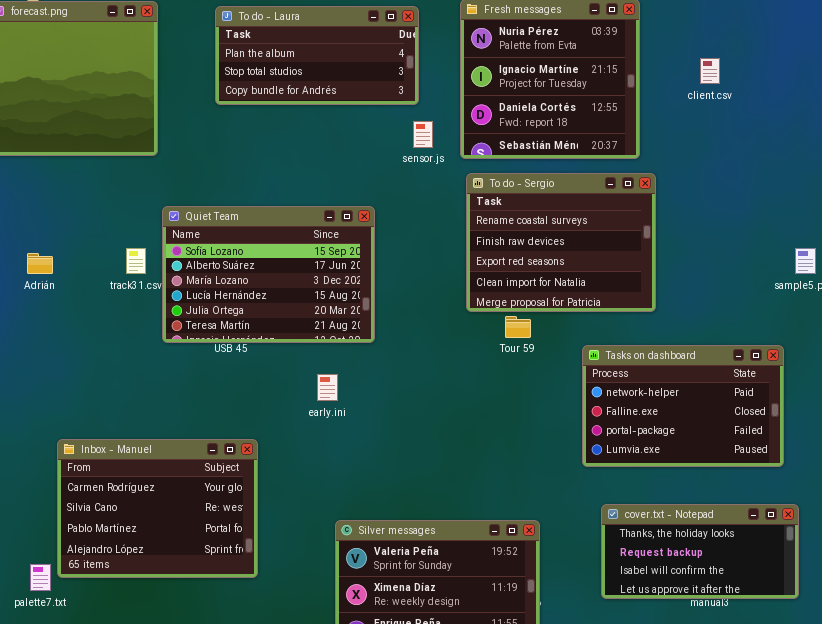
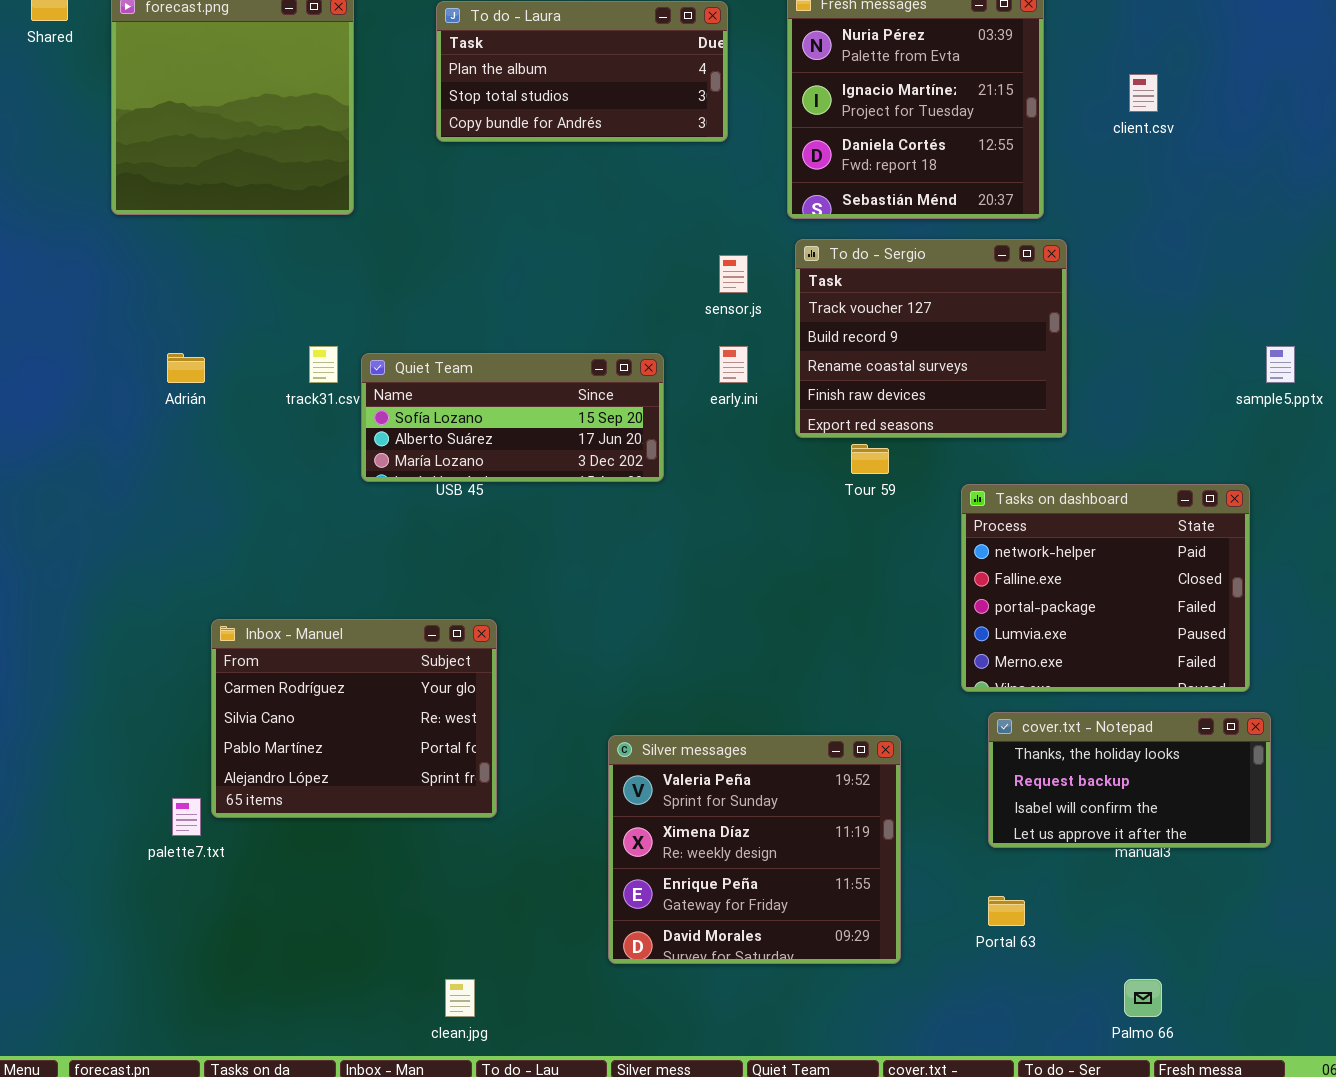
sensor.js: [413,121,433,148] -> [719,255,748,293], moved
To do - Sergio: [466,173,656,312] -> [795,239,1067,438], scrolled up 2 rows
Quiet Team: [162,206,375,343] -> [361,353,664,482], resized
Tasks on dashboard: [582,345,784,467] -> [961,484,1250,692], resized
early.ini: [317,374,338,401] -> [719,346,748,383], moved

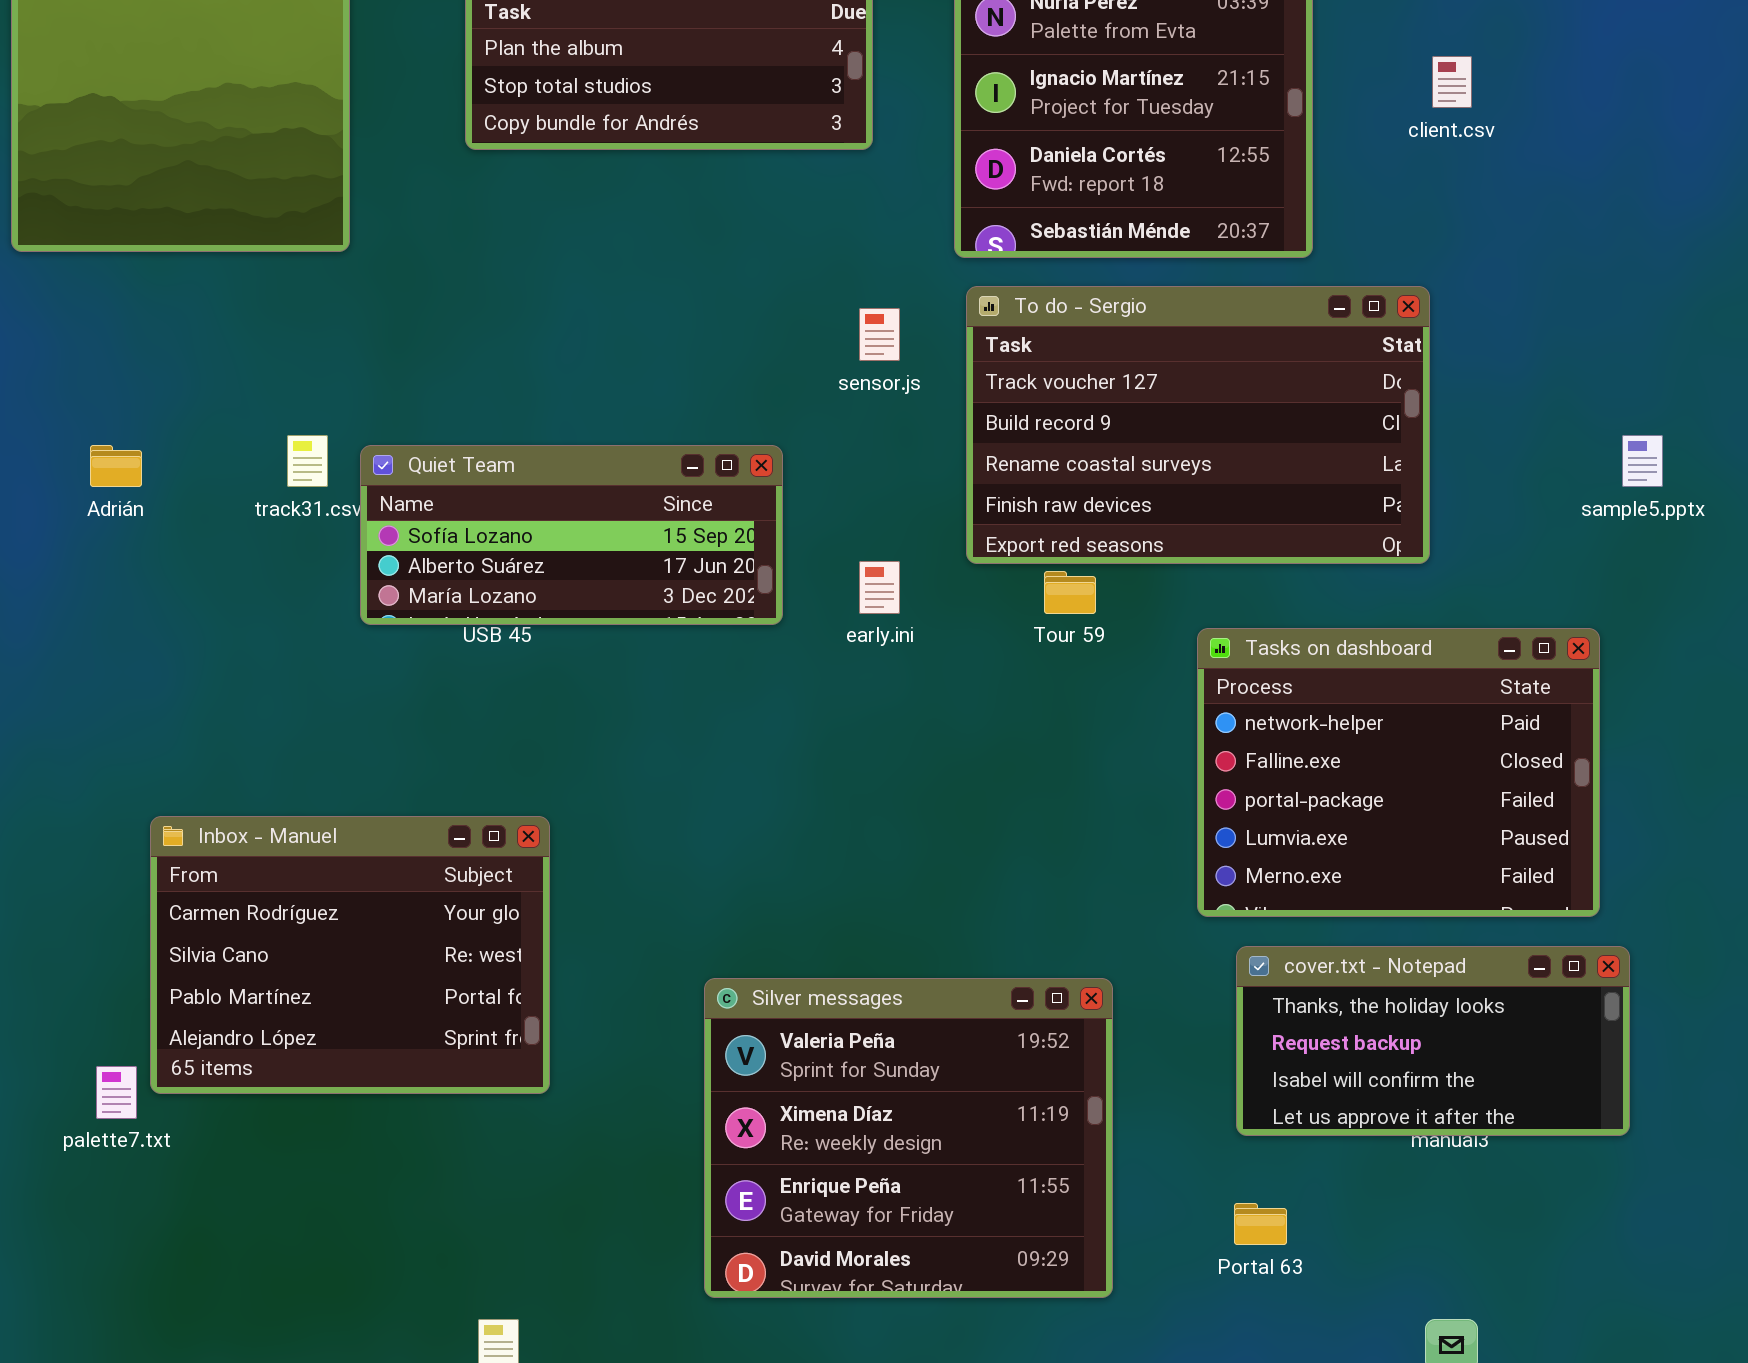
To do - Sergio: [795,239,1067,438] -> [966,286,1430,564], resized
early.ini: [719,346,748,383] -> [859,561,900,614], moved

